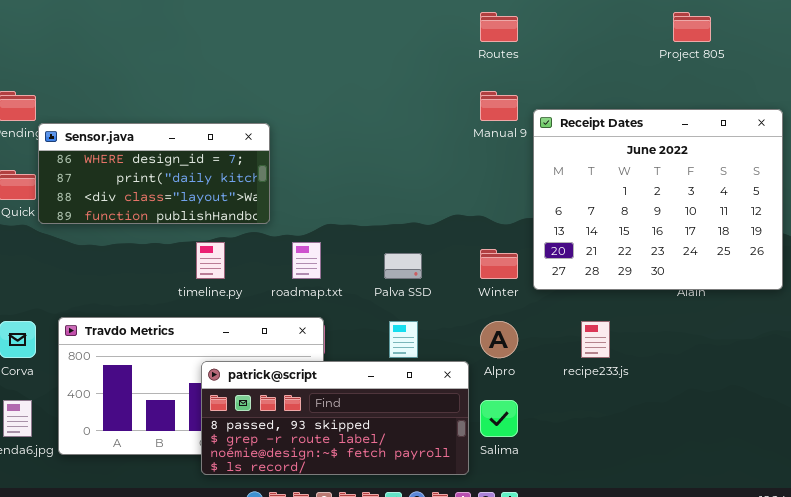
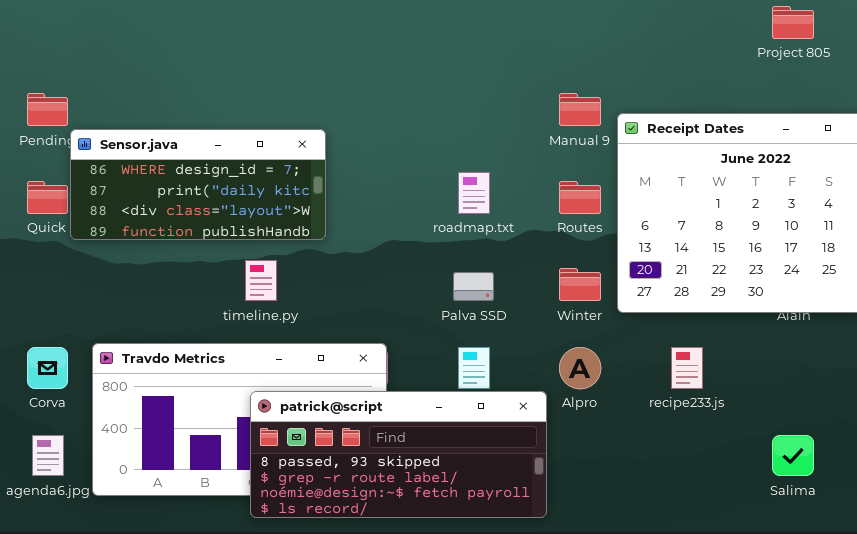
Routes: [480,12,518,42] -> [559,181,601,214], moved
roadmap.txt: [292,242,321,279] -> [458,172,490,214], moved
Salima: [480,400,518,437] -> [772,435,814,476], moved

